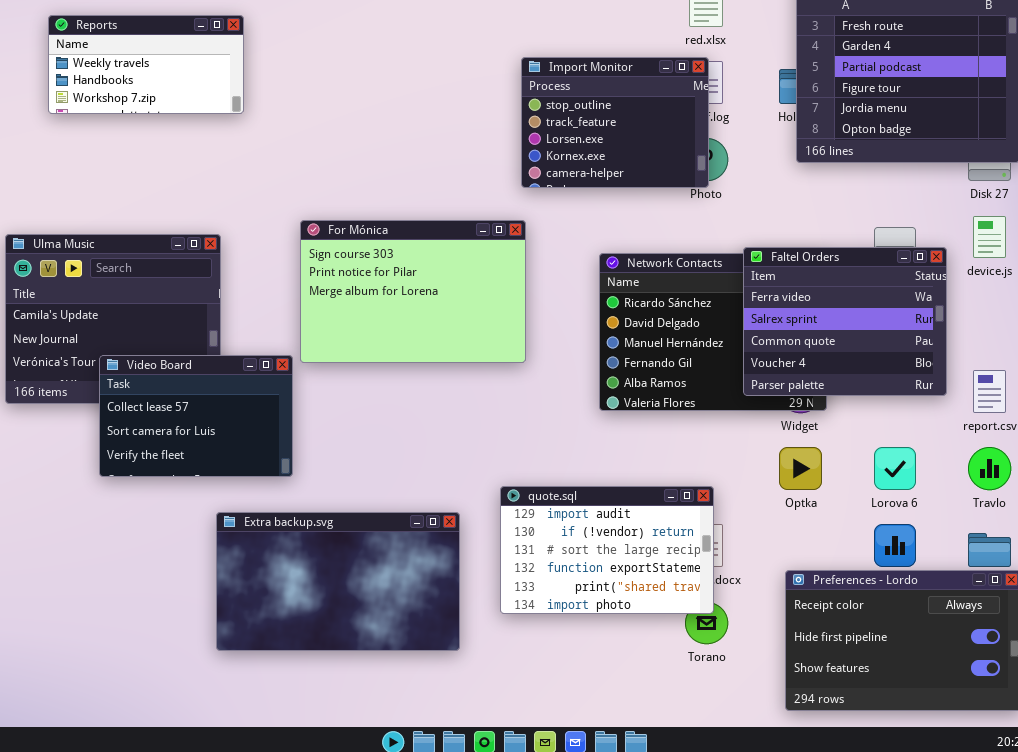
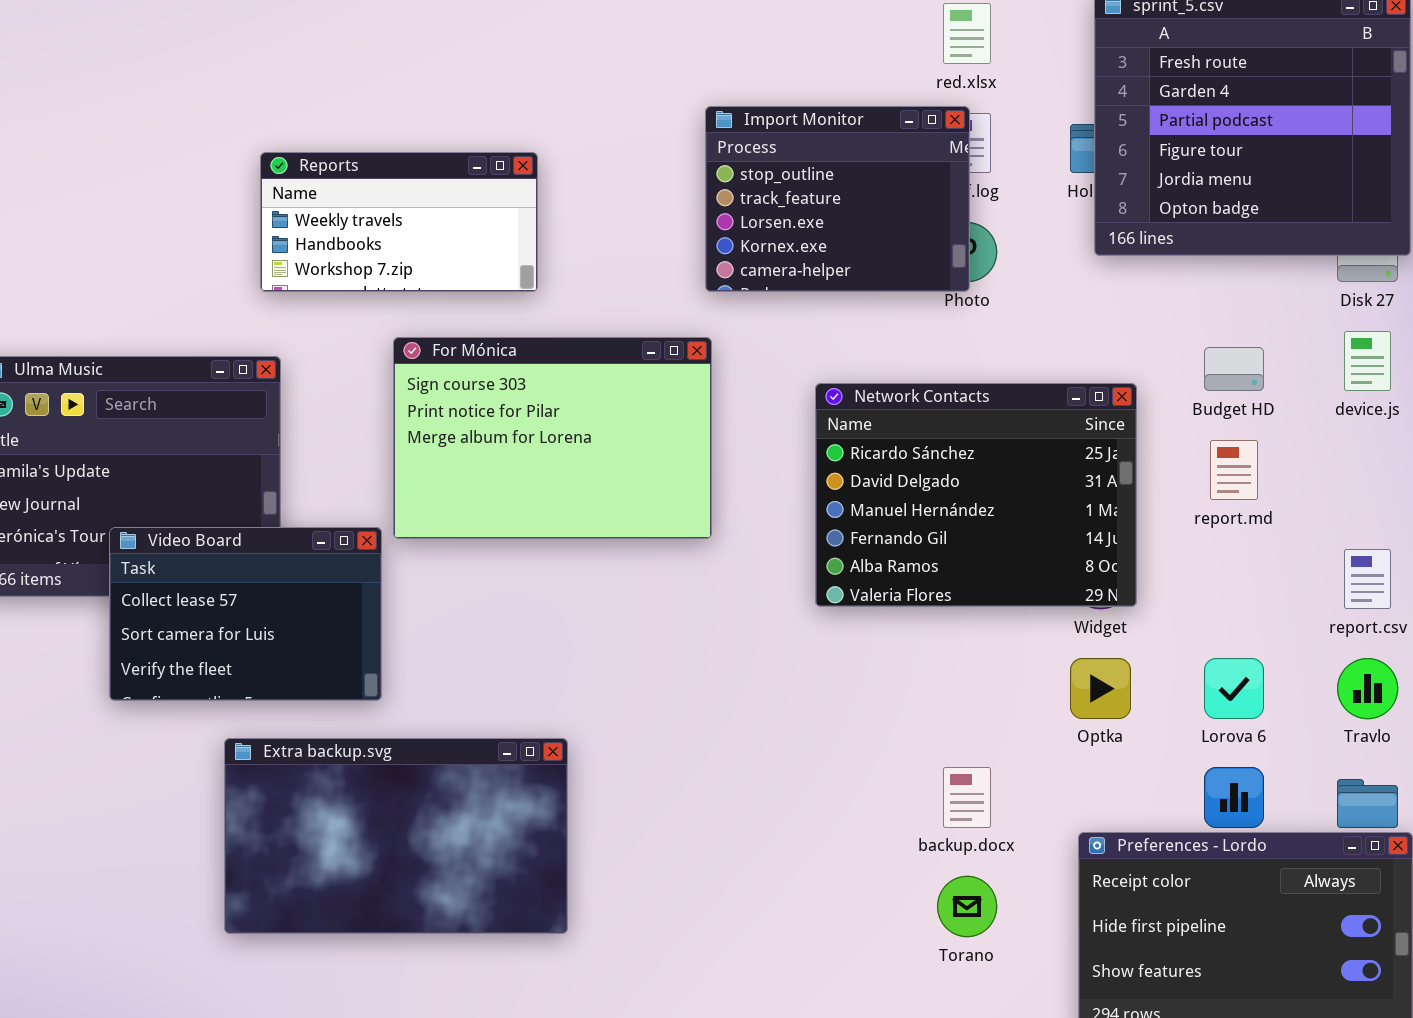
Reports: [48,15,244,114] -> [260,152,538,292], moved
Faltel Orders: [743,247,947,396] -> none, closed
quote.sql: [500,486,714,614] -> none, closed
Extra backup.svg: [216,512,460,651] -> [224,738,568,934], moved

